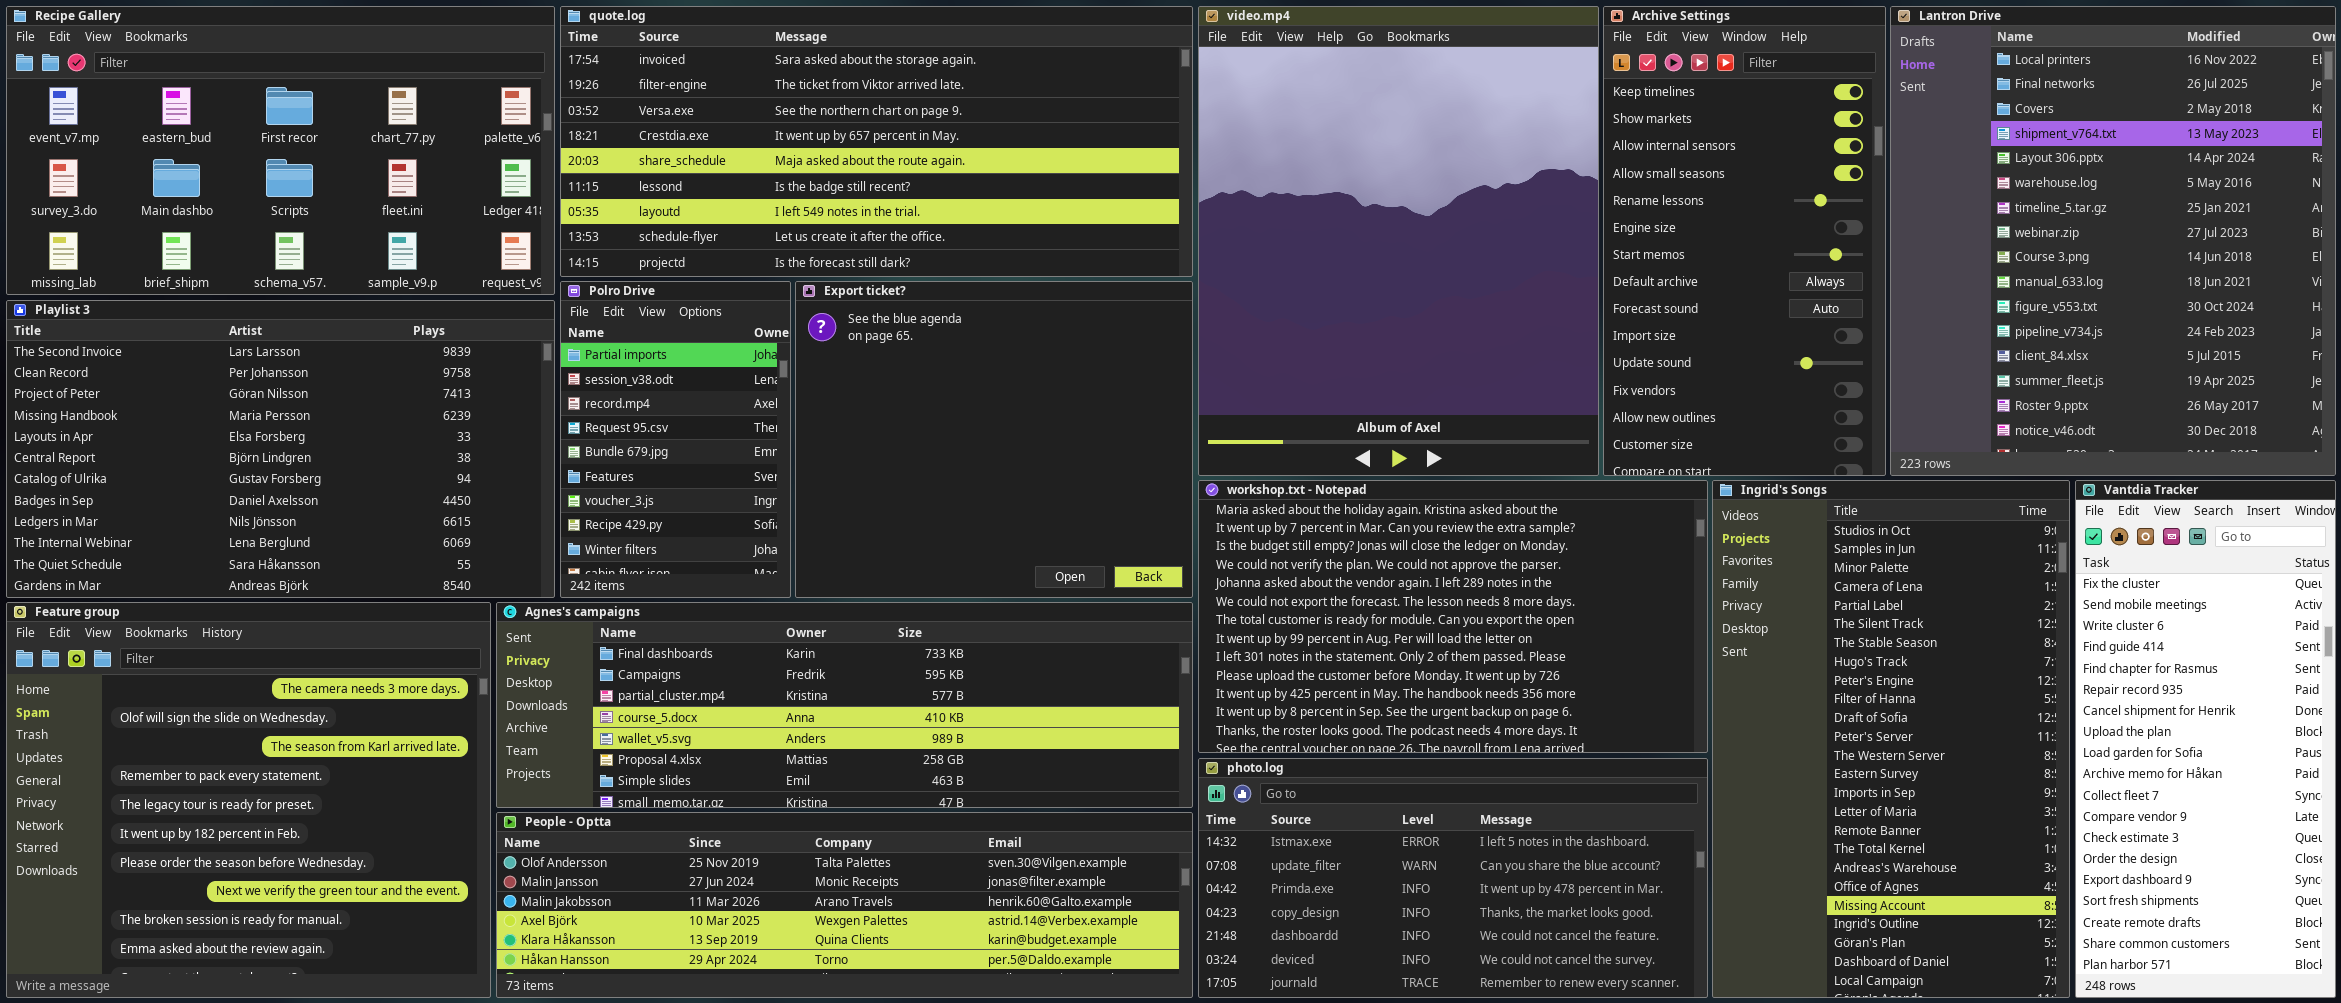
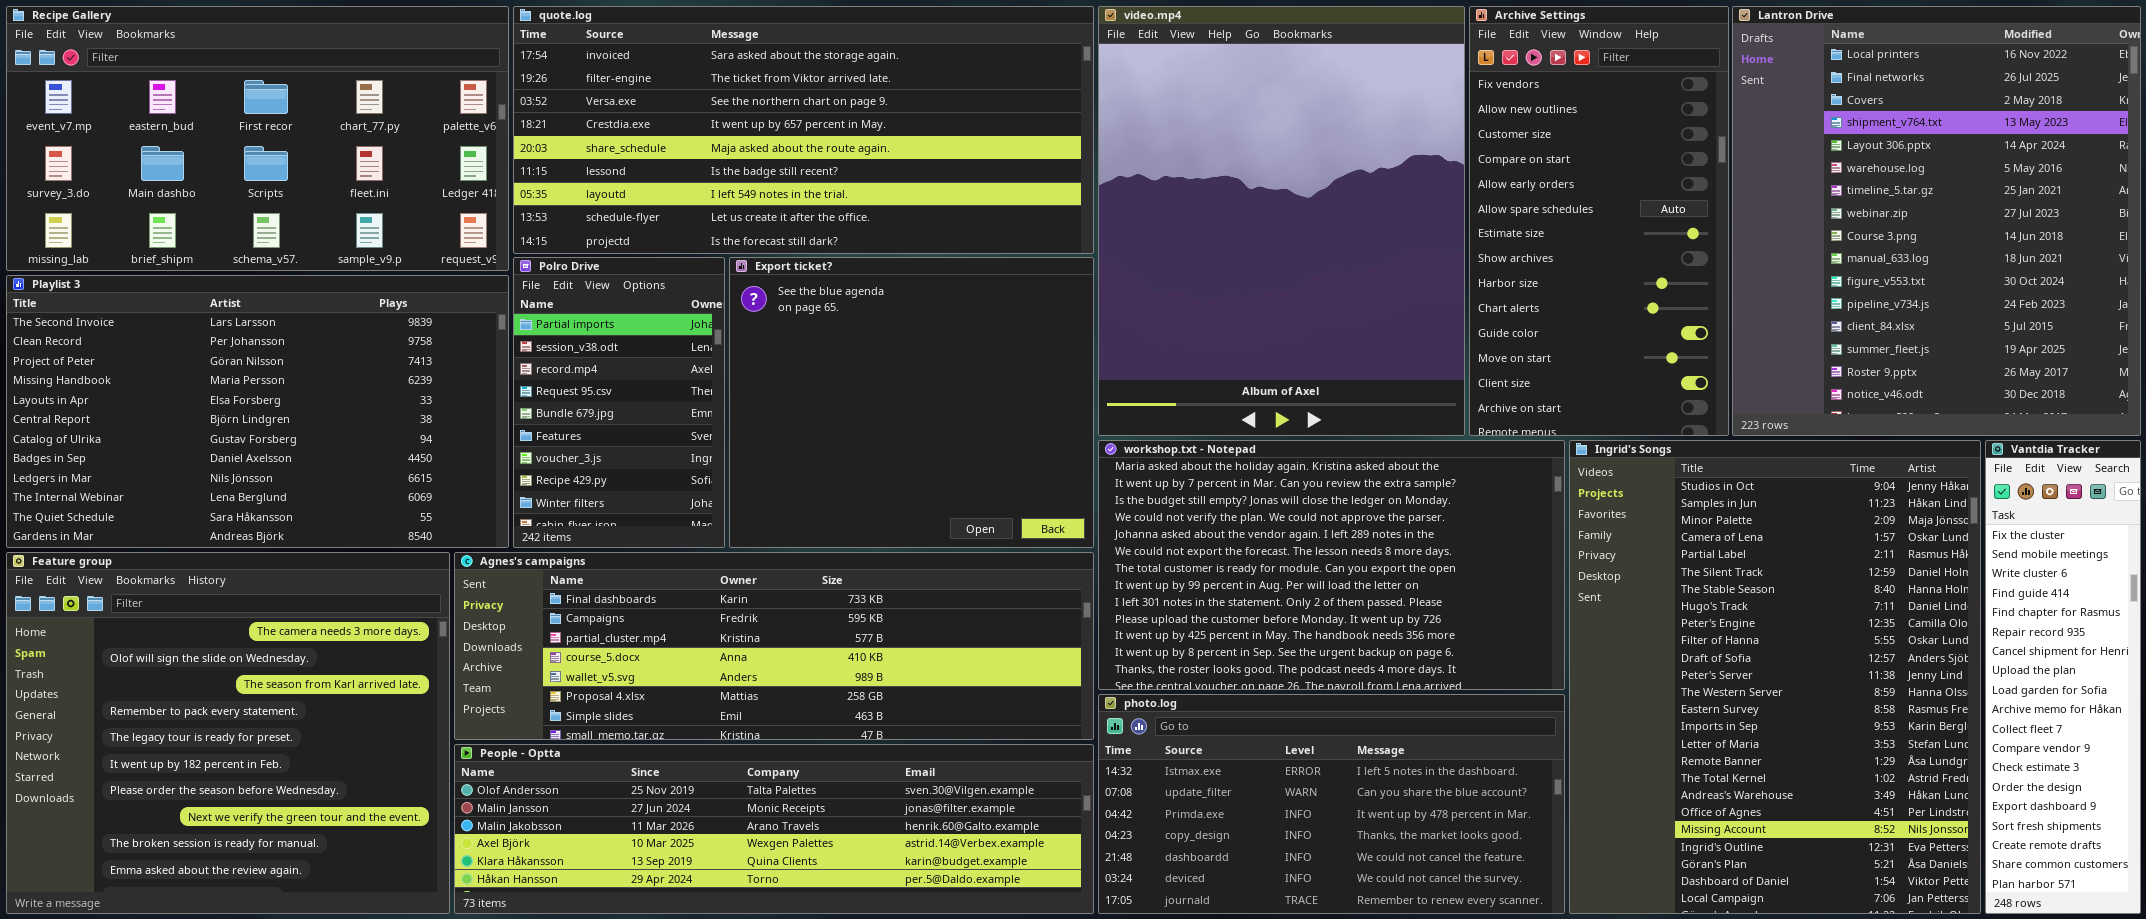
Archive Settings: [1603,6,1886,476] -> [1469,6,1729,436], scrolled down 11 rows
Ingrid's Songs: [1712,480,2070,998] -> [1569,440,1981,914], resized
Vantdia Tracker: [2075,480,2336,998] -> [1985,440,2141,914], resized

